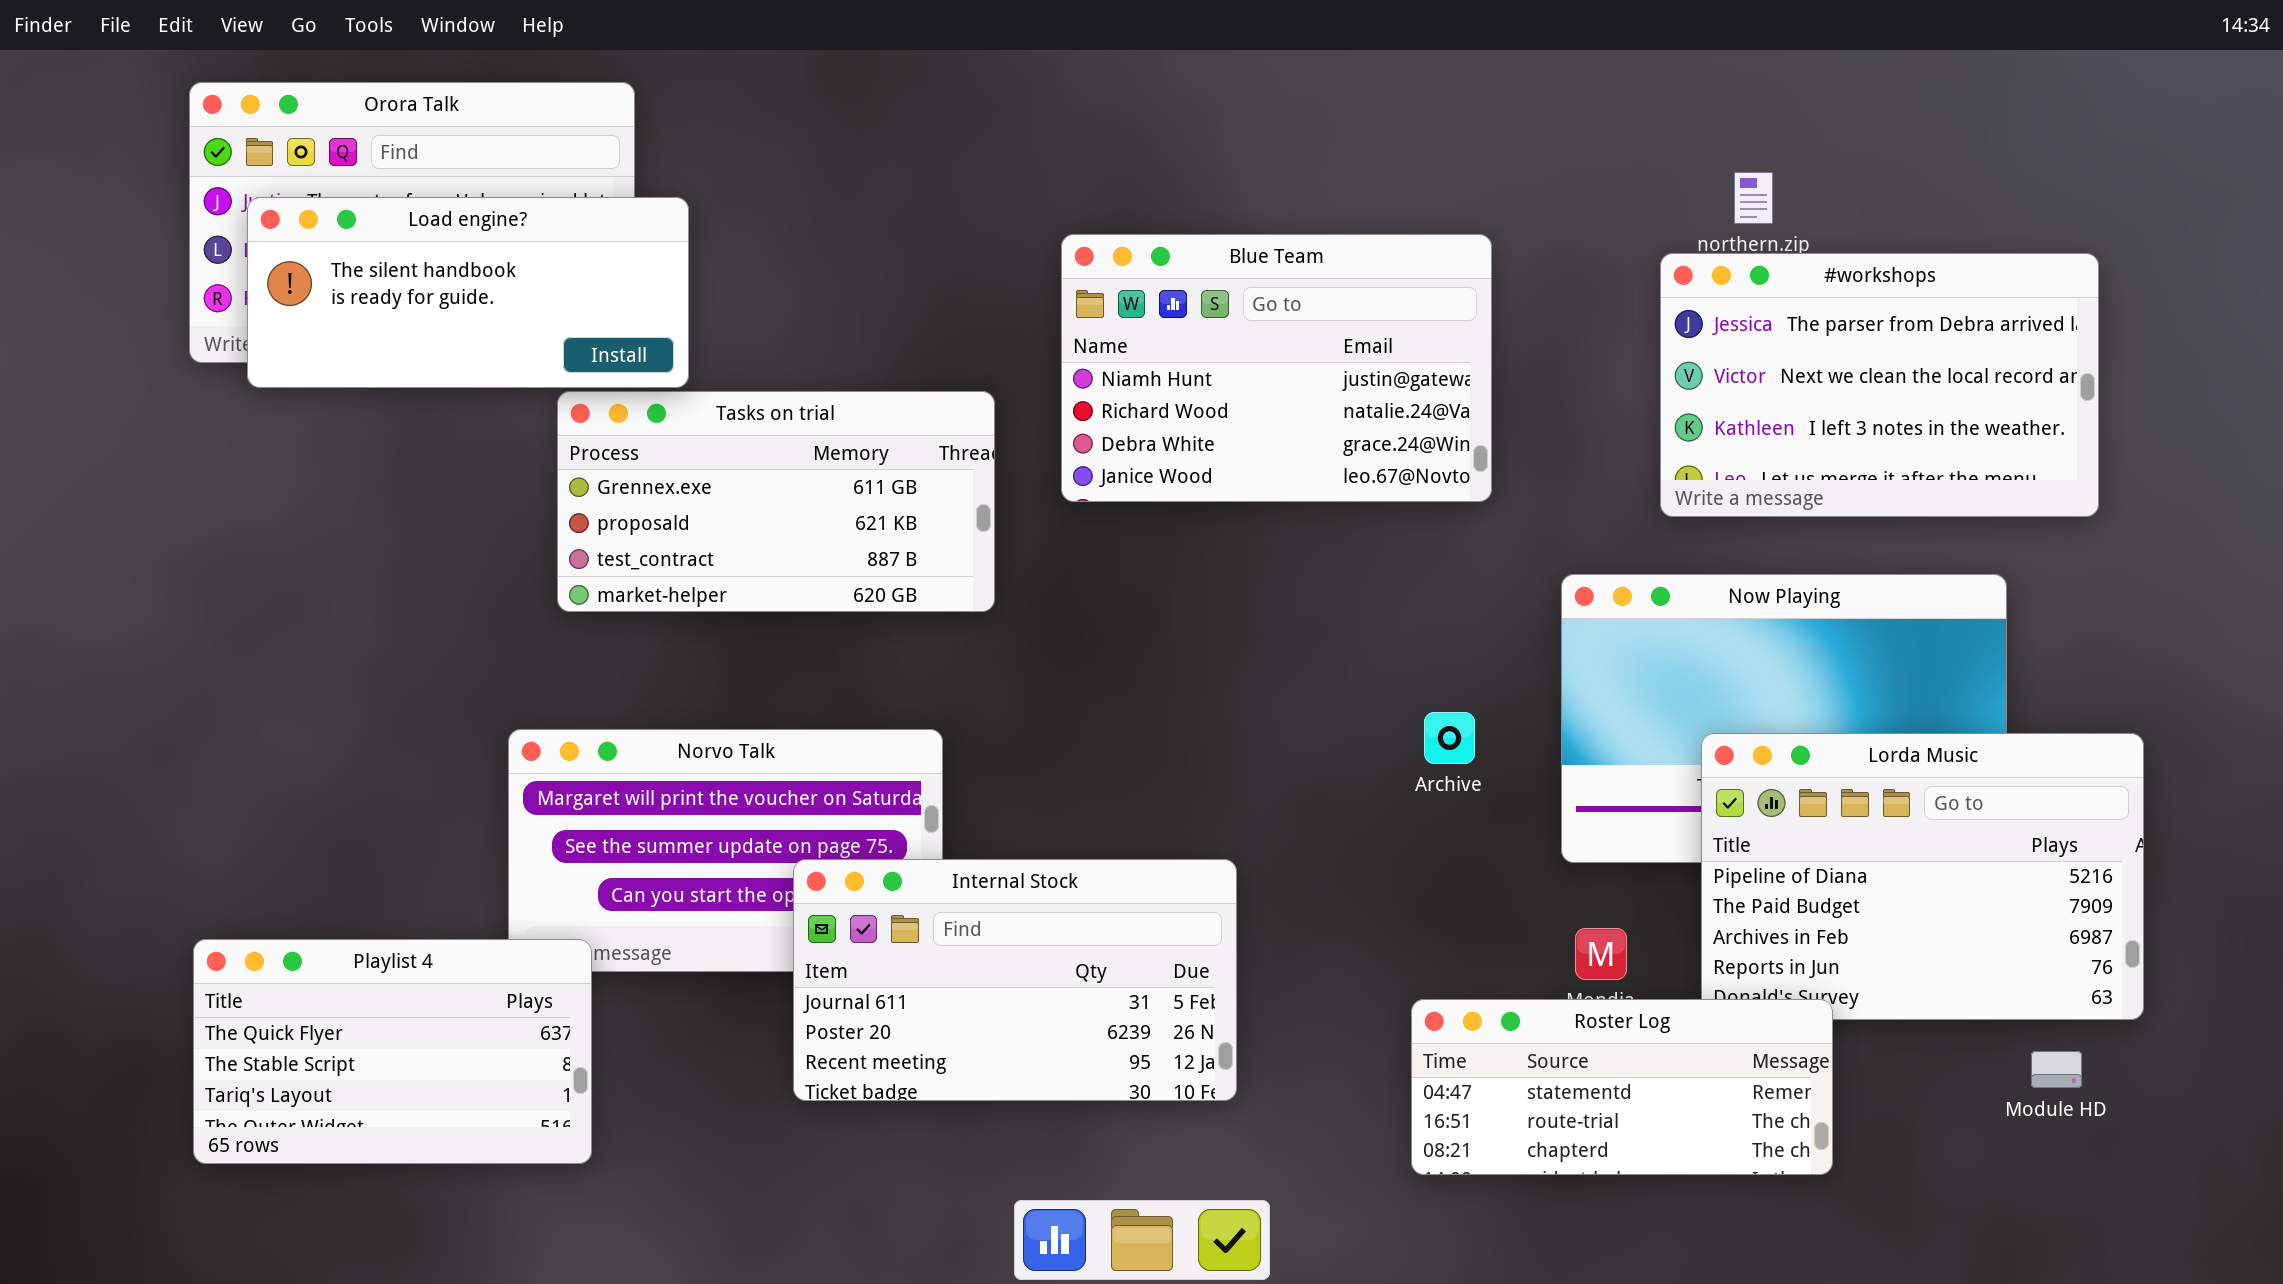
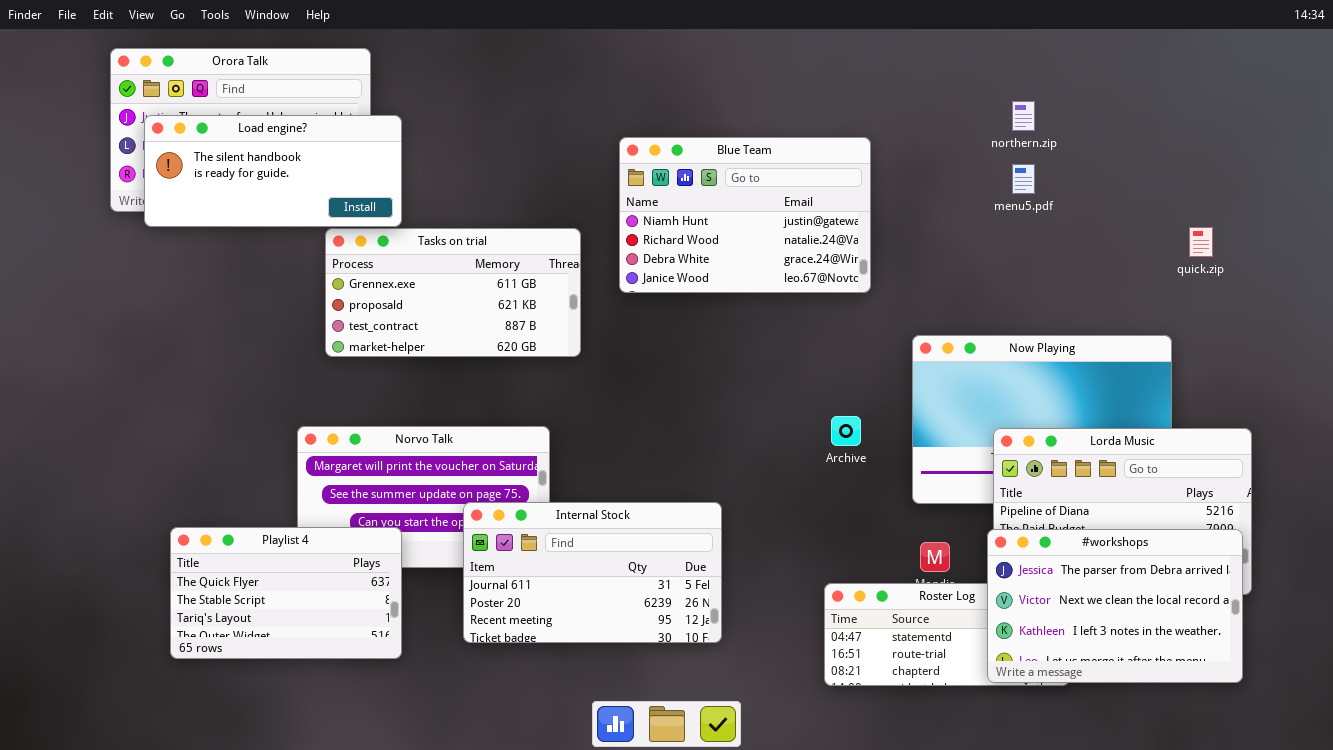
#workshops: [1660,253,2099,517] -> [987,529,1243,683], moved
Playlist 4: [193,939,592,1164] -> [170,527,402,659], moved

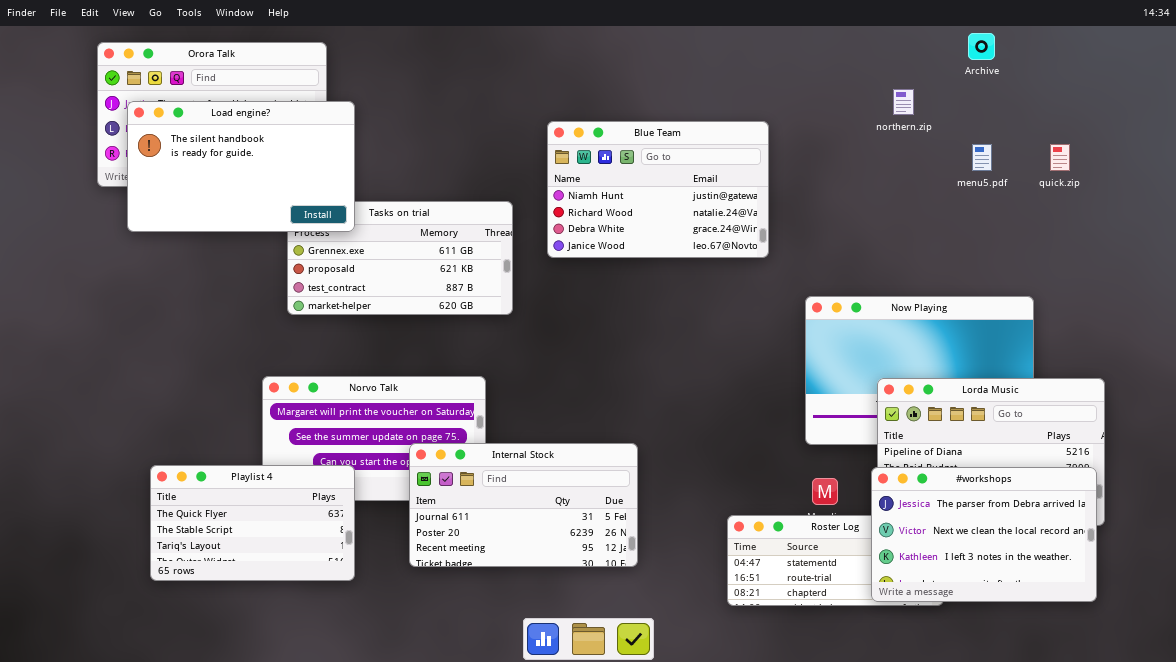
Load engine?: [144,115,402,227] -> [127,101,355,232], resized
menu5.pdf: [1012,164,1035,194] -> [972,144,992,171], moved
quick.zip: [1189,227,1213,257] -> [1050,144,1070,171], moved
Archive: [831,416,861,446] -> [968,33,995,60], moved

